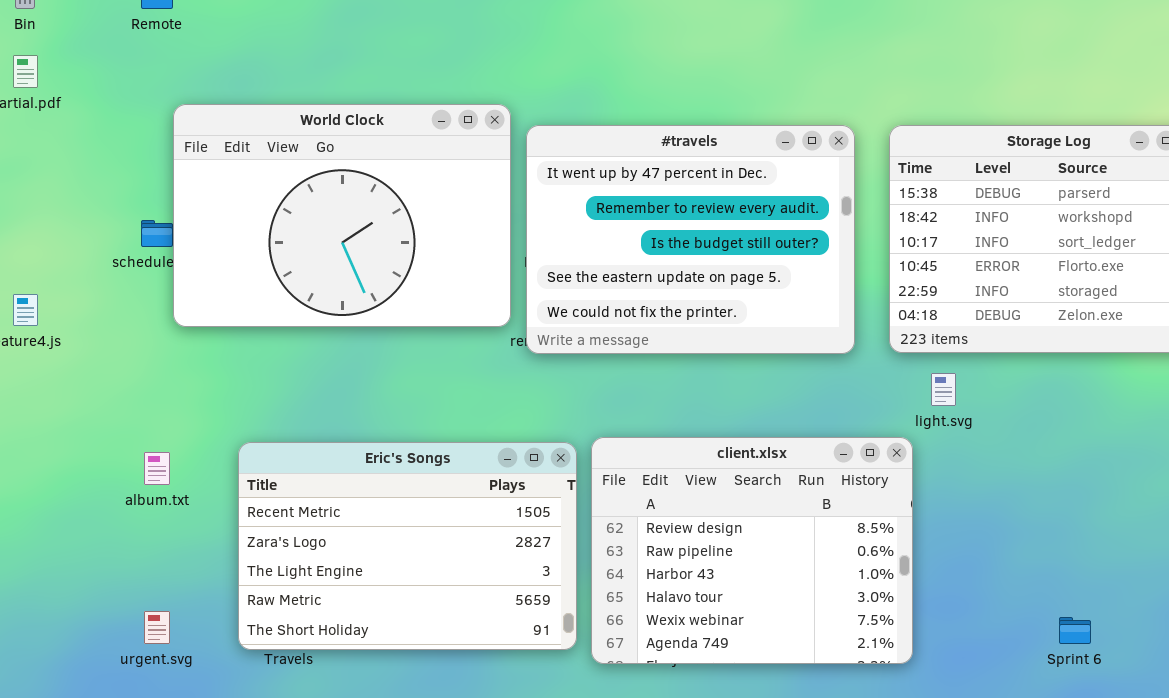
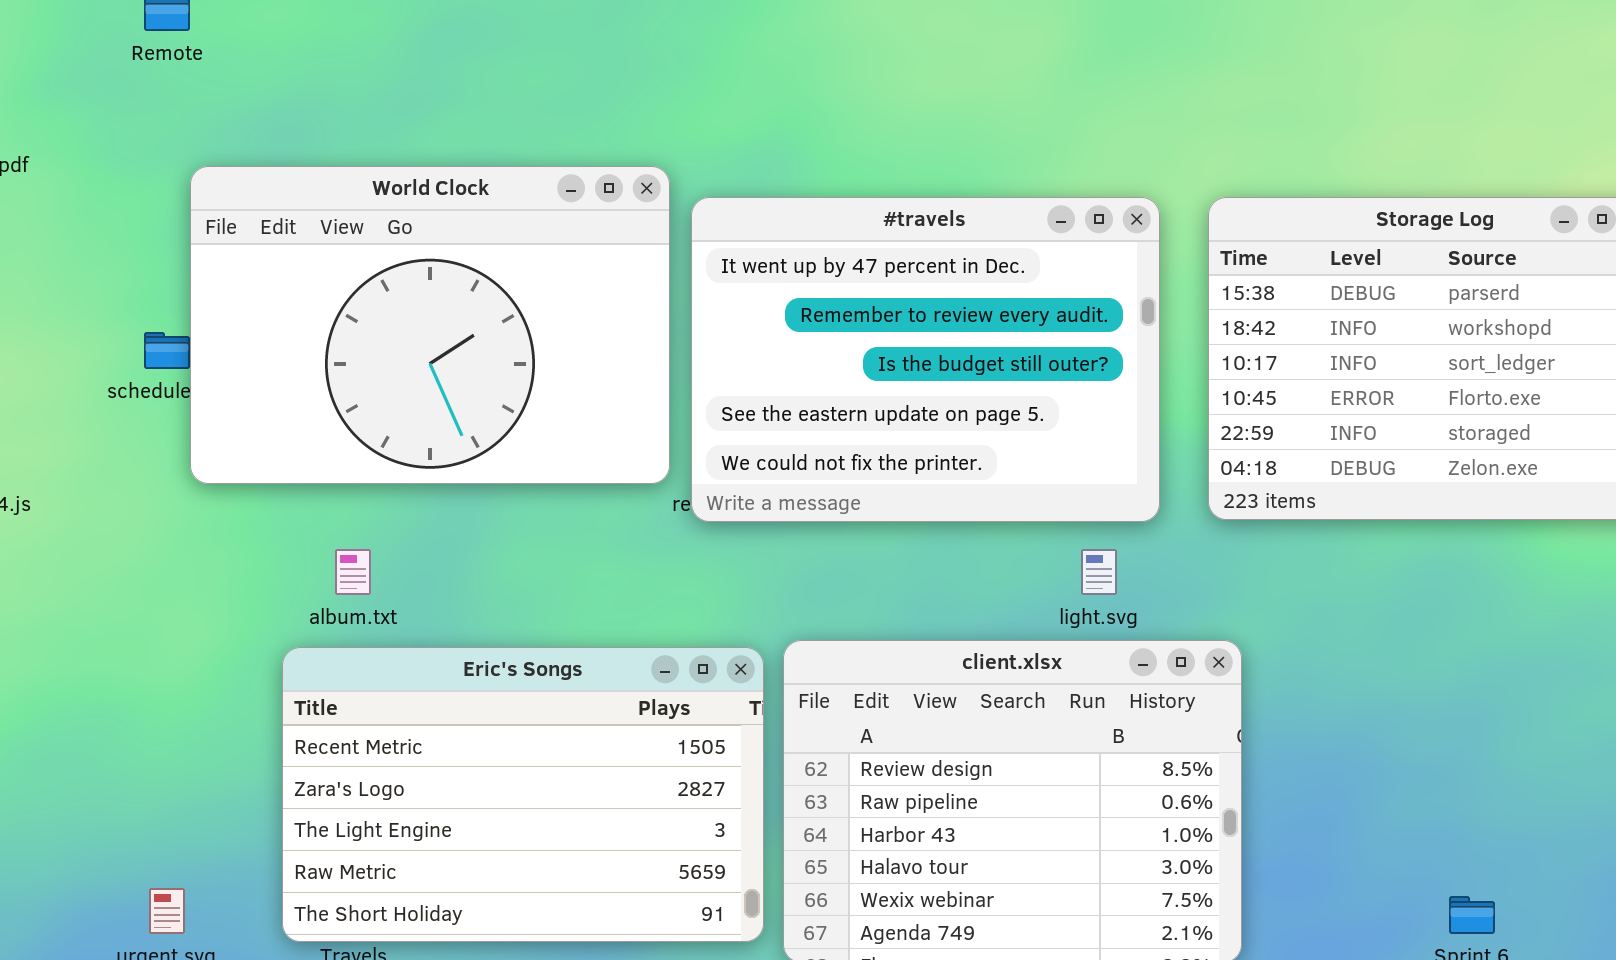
light.svg: [931,373,956,406] -> [1081,549,1117,595], moved
album.txt: [144,452,170,485] -> [335,549,371,595], moved

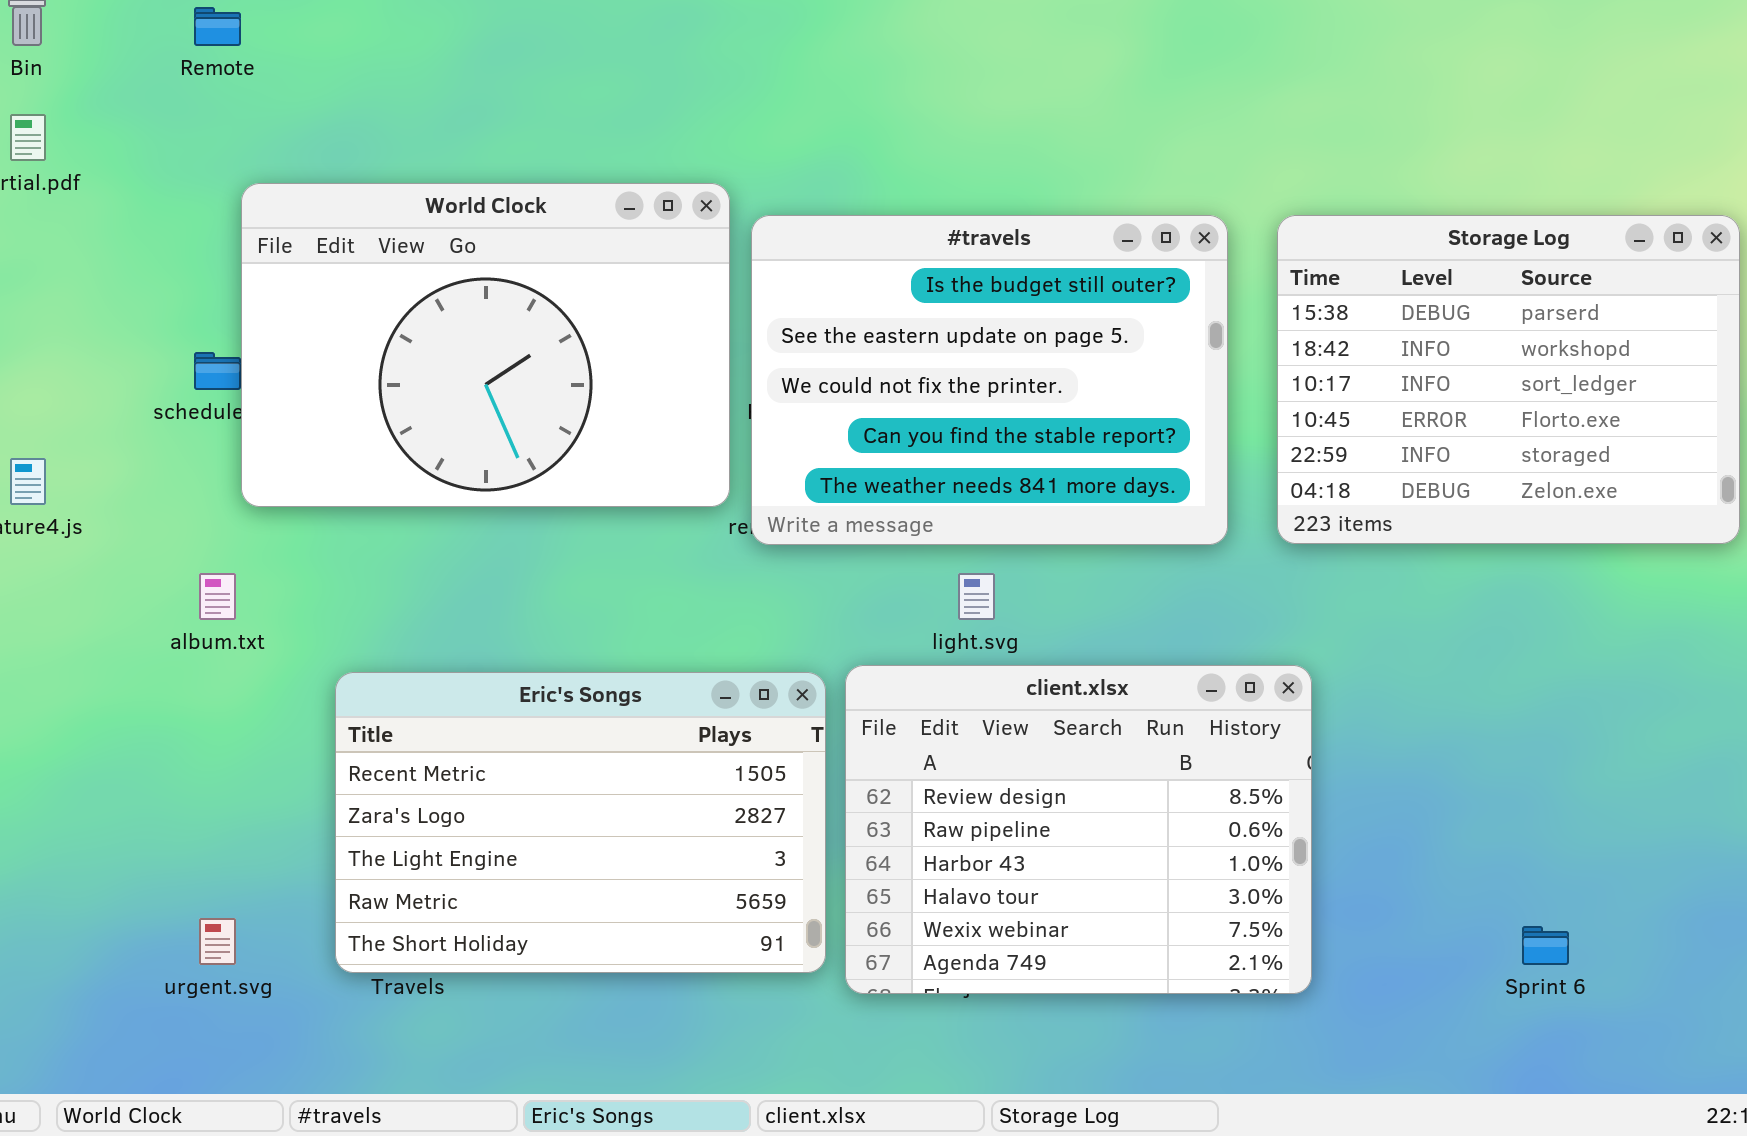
#travels: [691,197,1160,522] -> [751,215,1228,545], scrolled down 2 rows
album.txt: [335,549,371,595] -> [199,573,236,620], moved
light.svg: [1081,549,1117,595] -> [958,573,995,620], moved

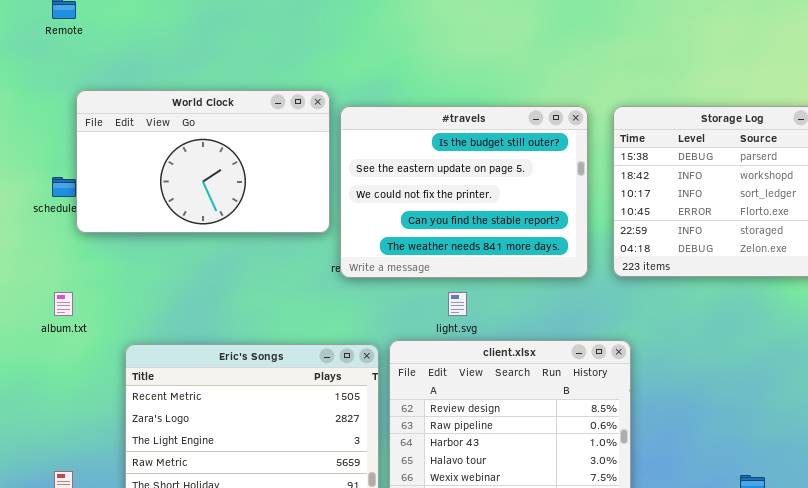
World Clock: [241,183,730,507] -> [76,90,330,233], resized

